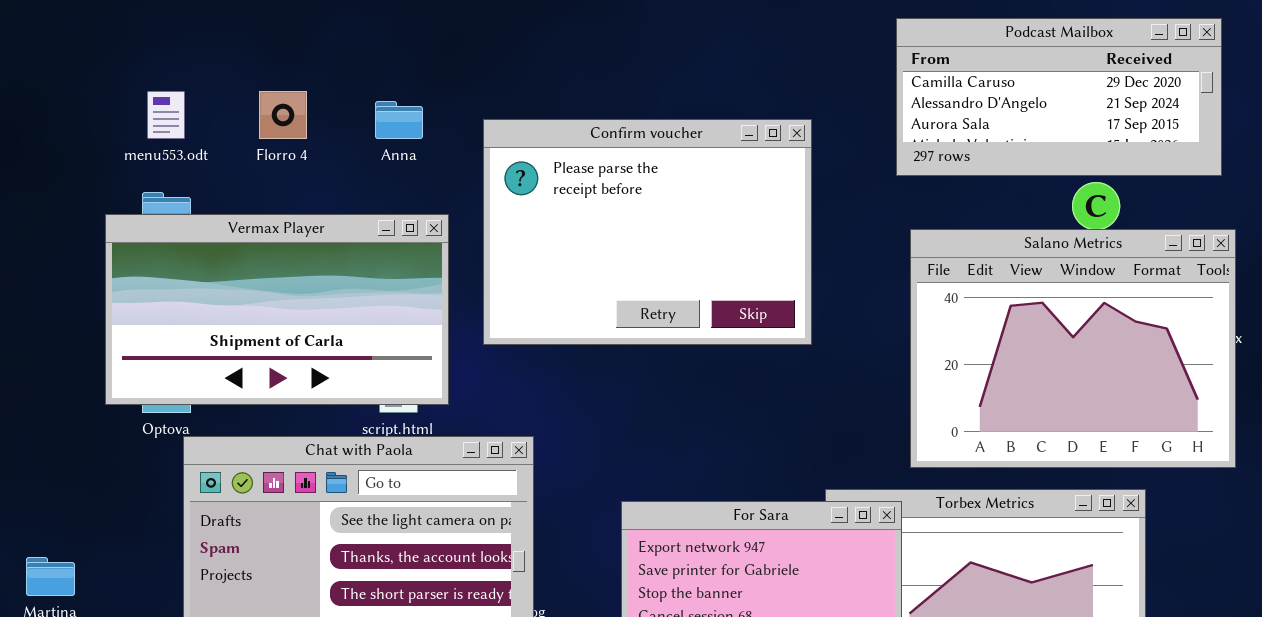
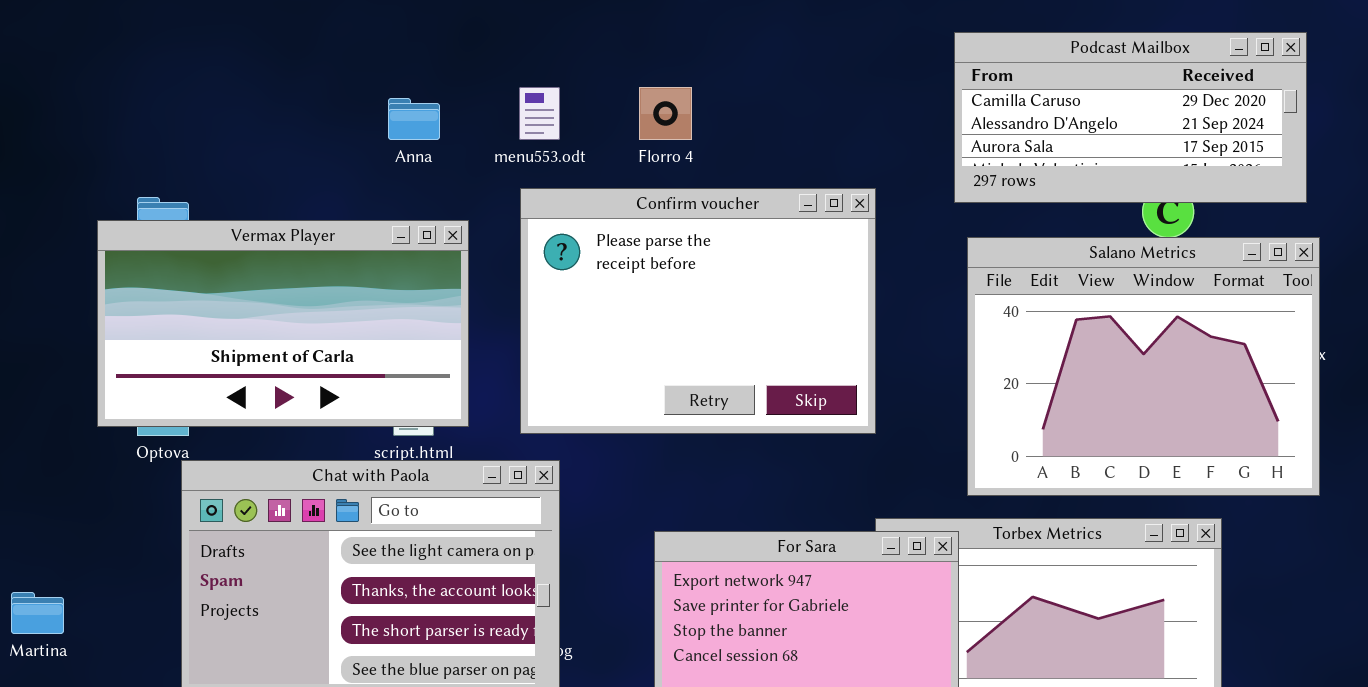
Podcast Mailbox: [896,18,1222,176] -> [954,32,1307,203], moved
menu553.odt: [147,91,185,139] -> [519,87,560,140], moved
Florro 4: [259,91,307,139] -> [639,87,692,140], moved
Confirm voucher: [483,119,812,345] -> [520,188,876,434], moved

